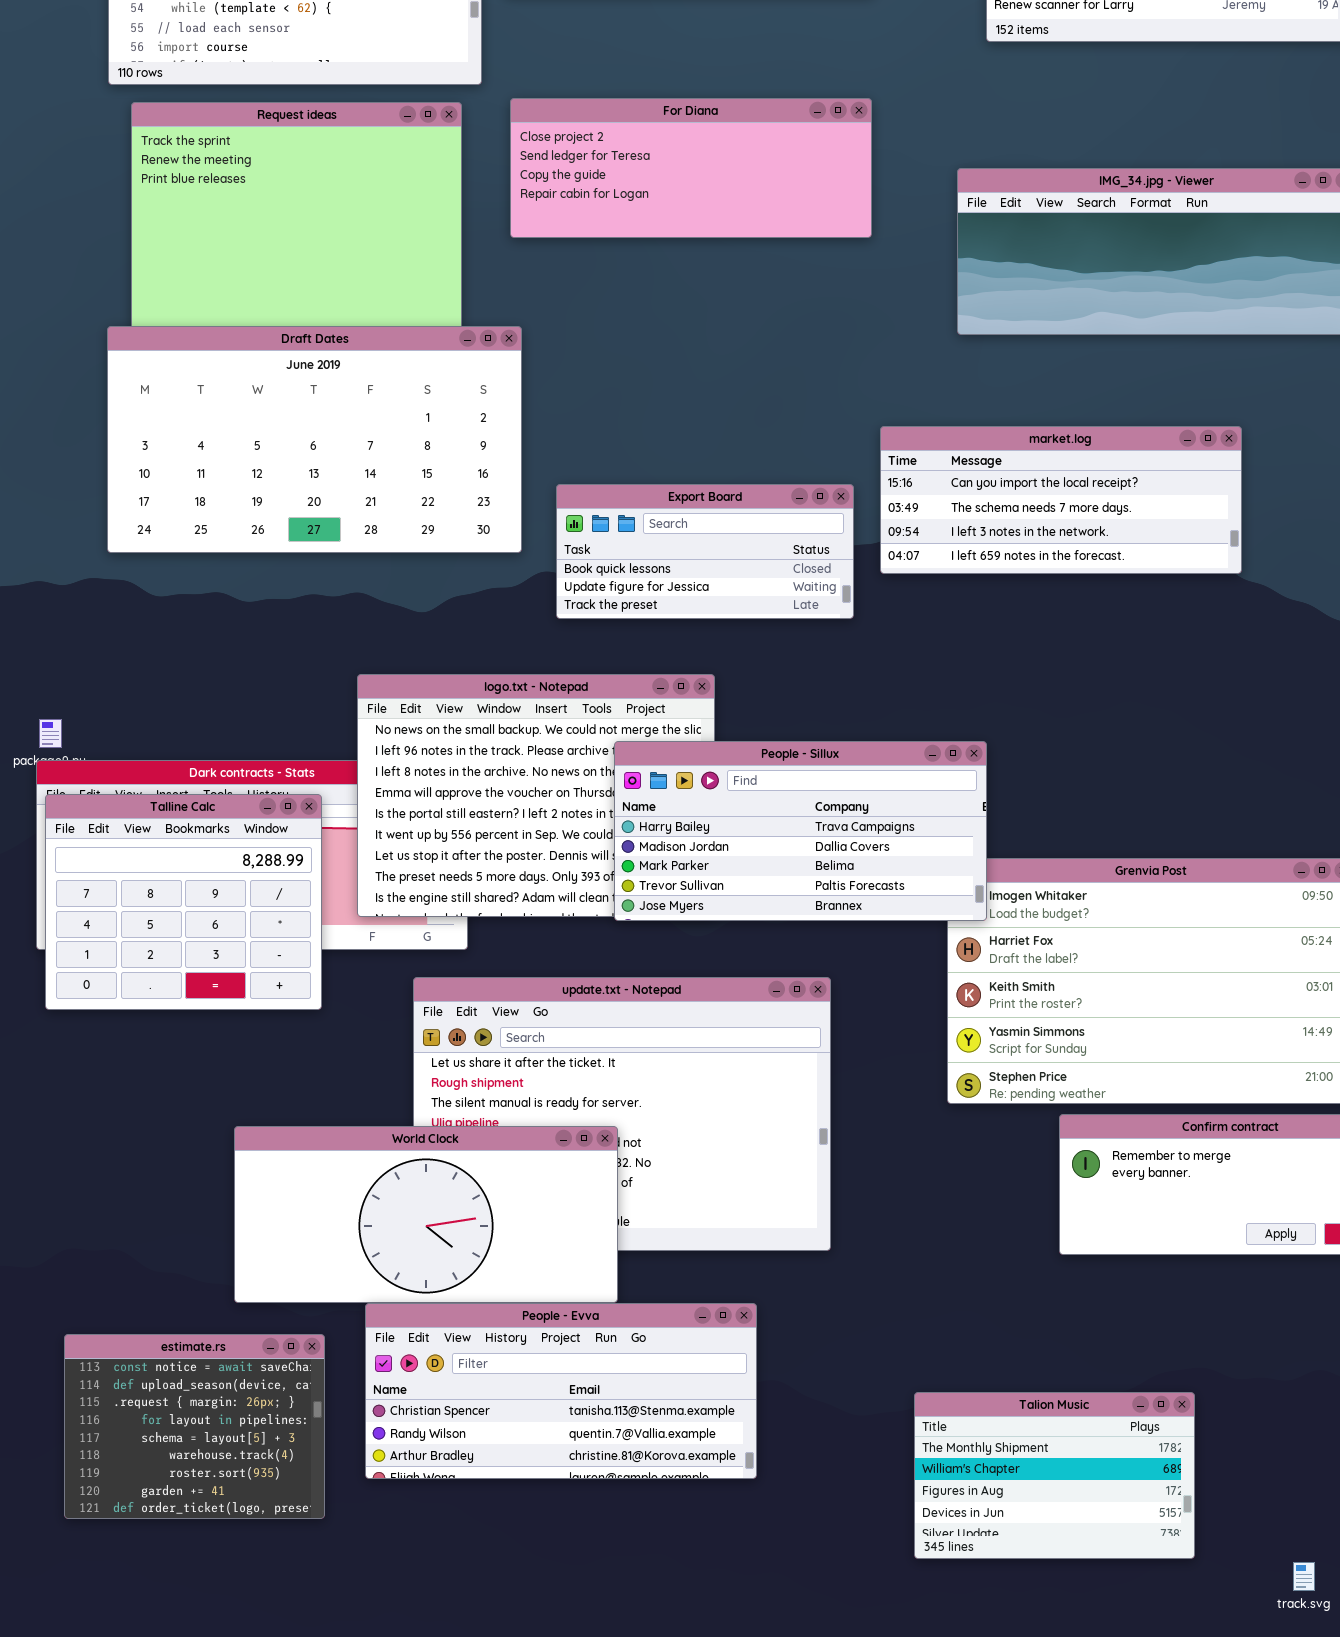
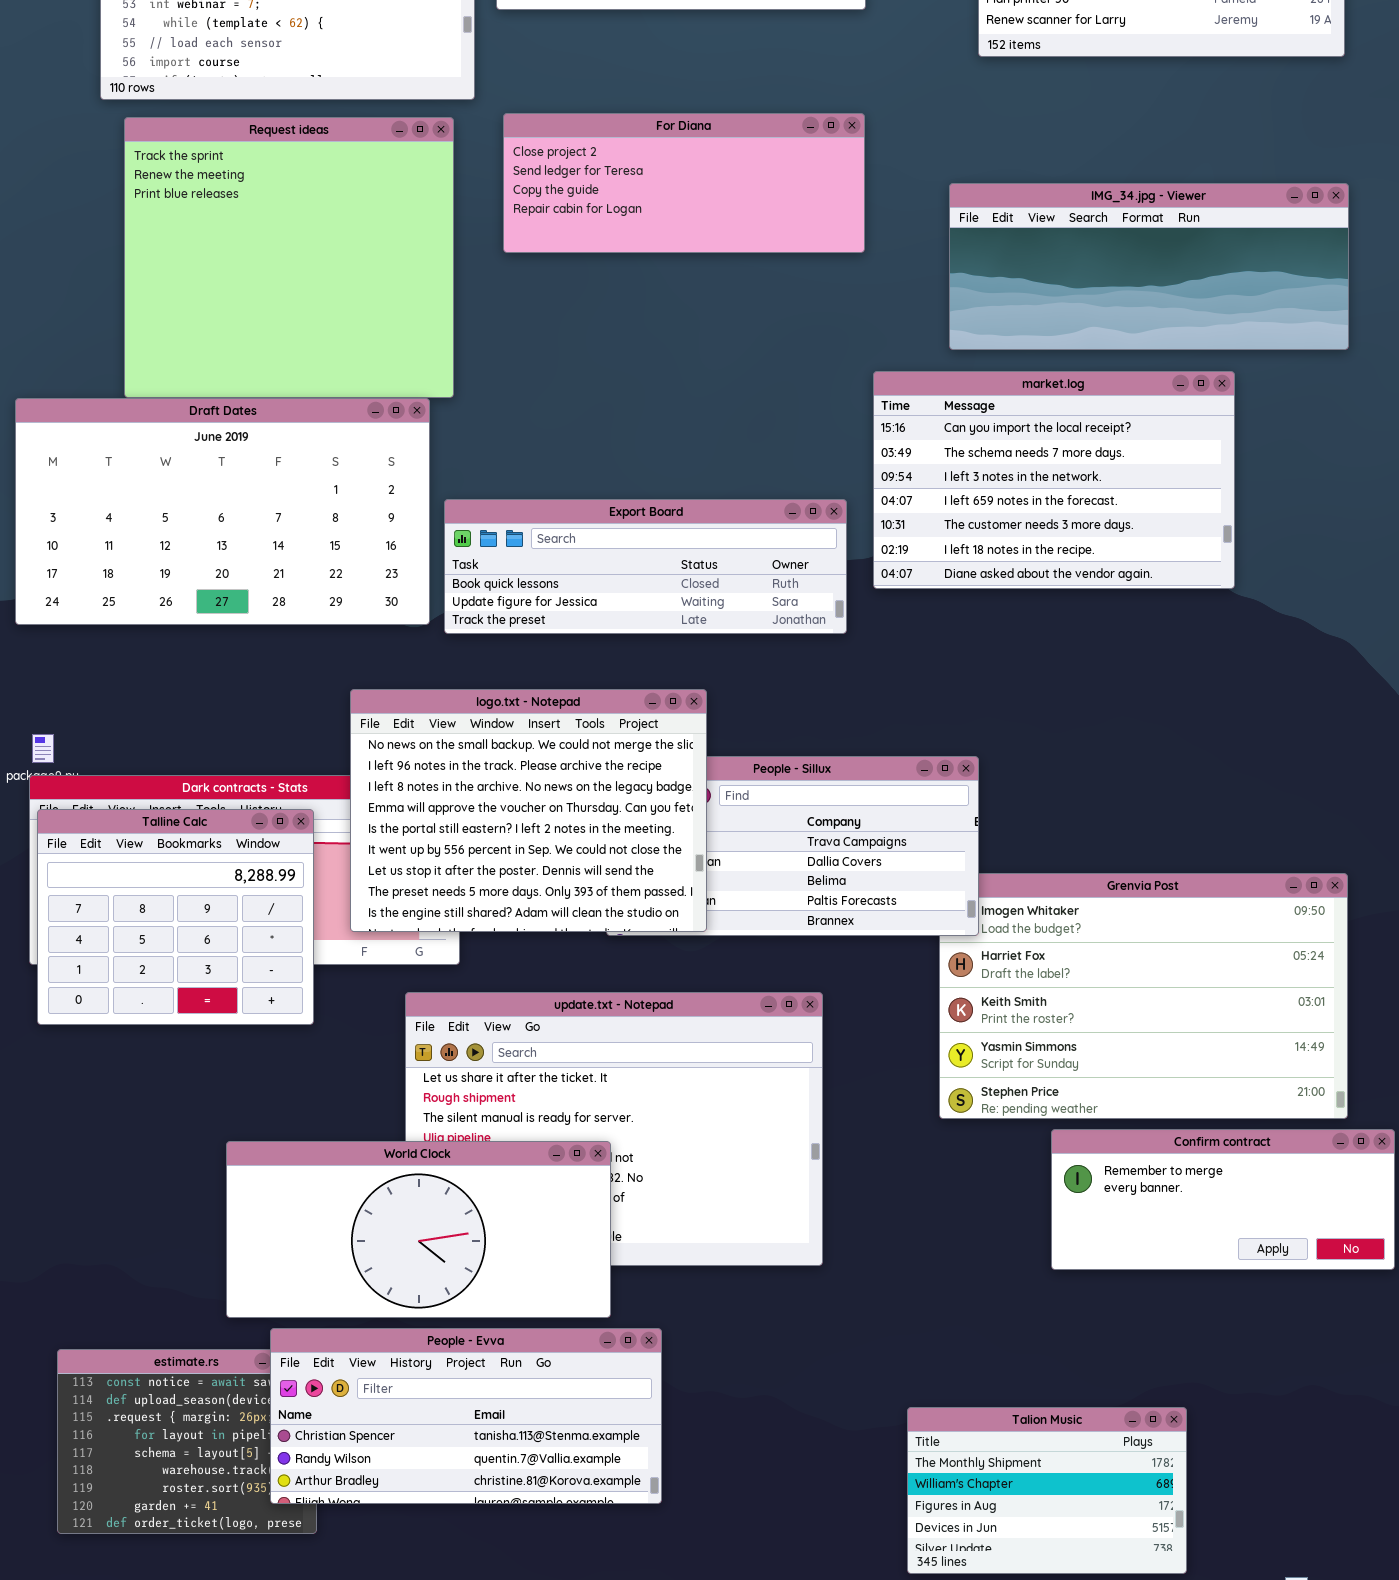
Draft Dates: [107,326,522,553] -> [15,398,430,625], moved
market.log: [880,426,1242,574] -> [873,371,1235,589], resized
Export Board: [556,484,854,619] -> [444,499,847,634], resized
logo.txt - Notepad: [357,674,715,917] -> [350,689,707,932], raised
People - Evva: [365,1303,757,1479] -> [270,1328,662,1504], moved

